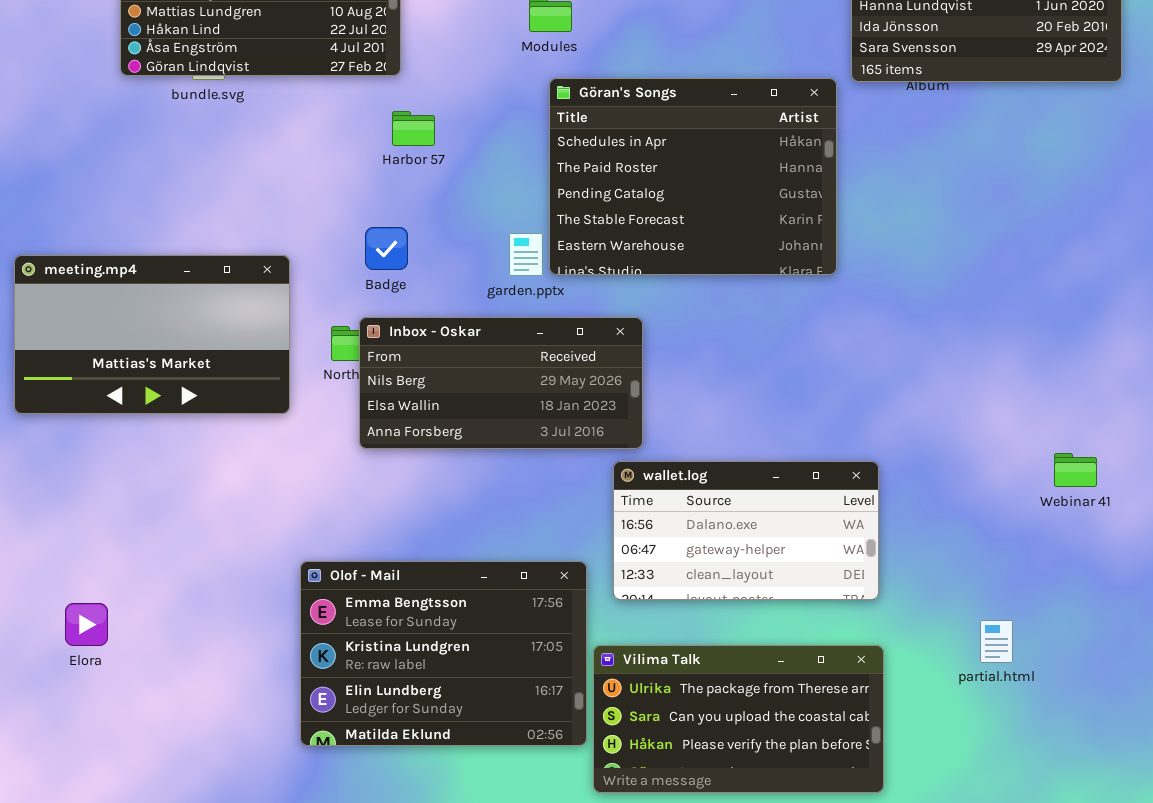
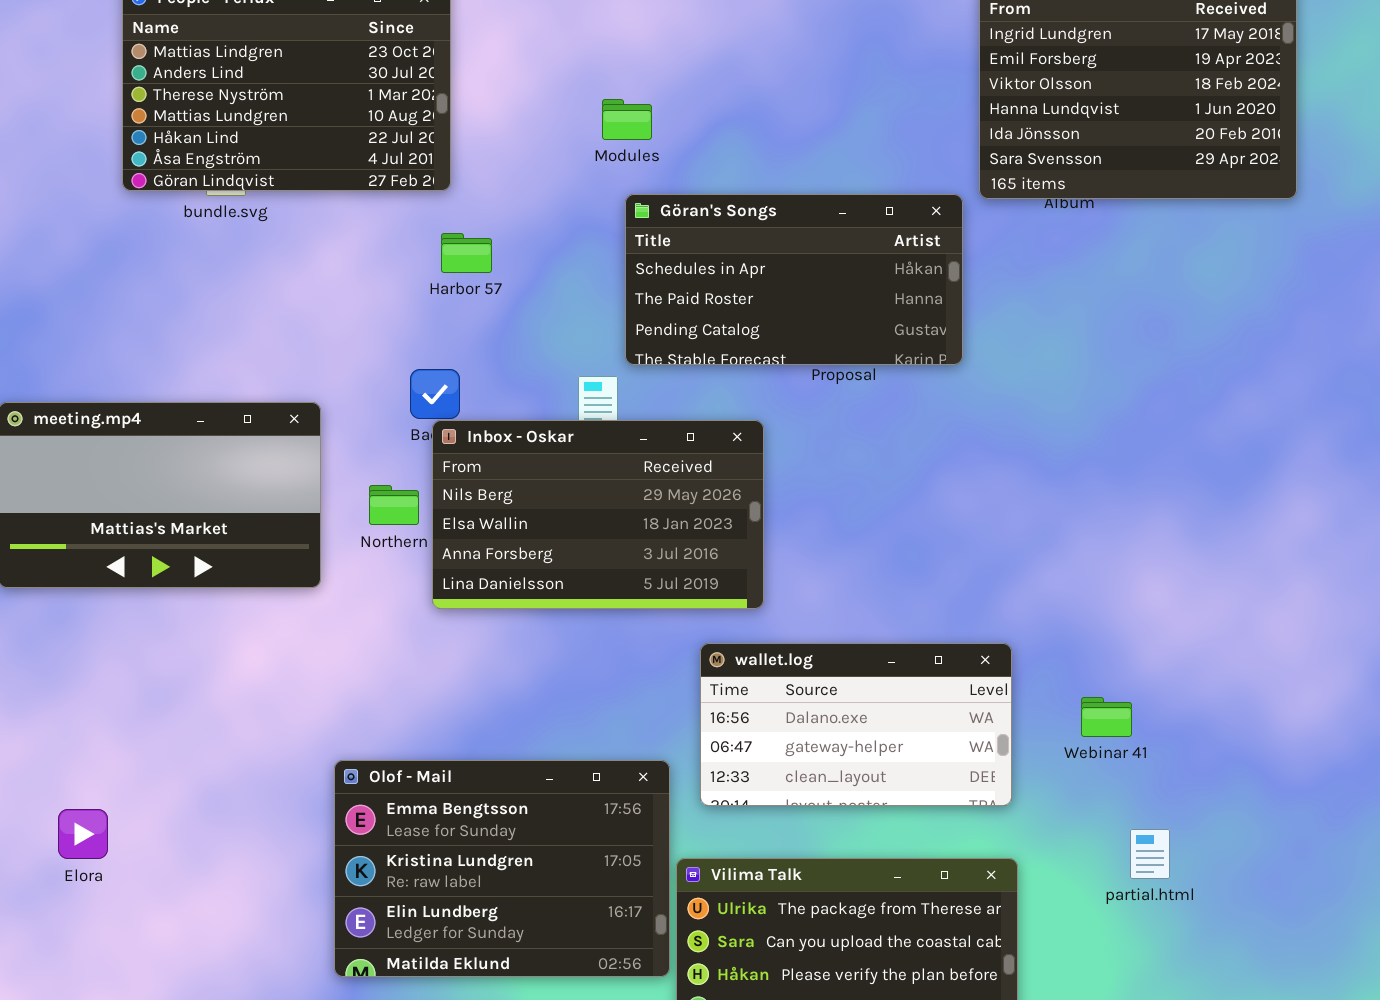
Göran's Songs: [549,78,837,275] -> [625,194,963,365], resized
Inbox - Oskar: [359,317,643,449] -> [432,420,764,609], moved, resized
Webinar 41: [1054,453,1097,487] -> [1081,697,1132,737], moved

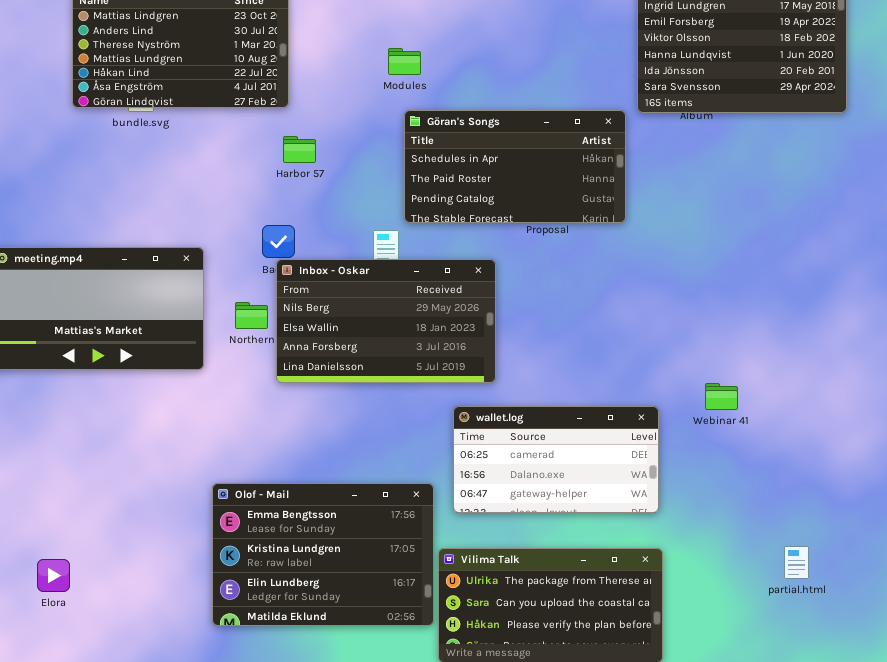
wallet.log: [700,643,1012,806] -> [453,406,659,513], scrolled up 1 row
Webinar 41: [1081,697,1132,737] -> [705,383,738,410], moved
Elora: [58,809,108,859] -> [37,559,70,592], moved
partial.html: [1130,829,1170,879] -> [784,546,809,579], moved

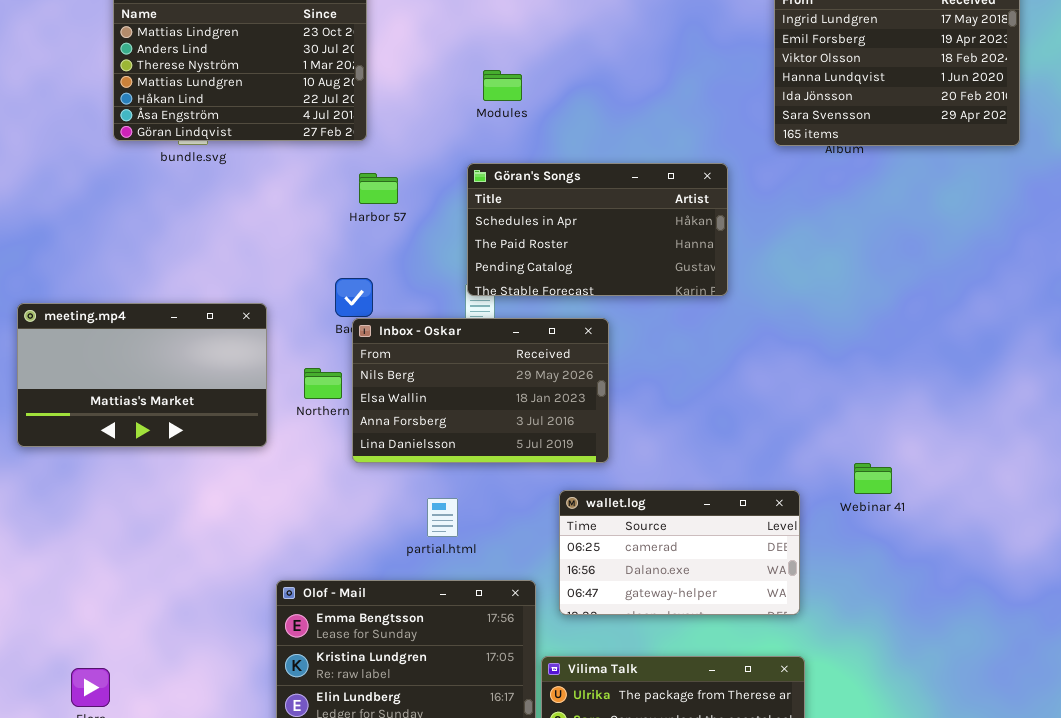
Göran's Songs: [404,110,626,223] -> [467,163,728,296], moved
partial.html: [784,546,809,579] -> [427,498,458,537], moved

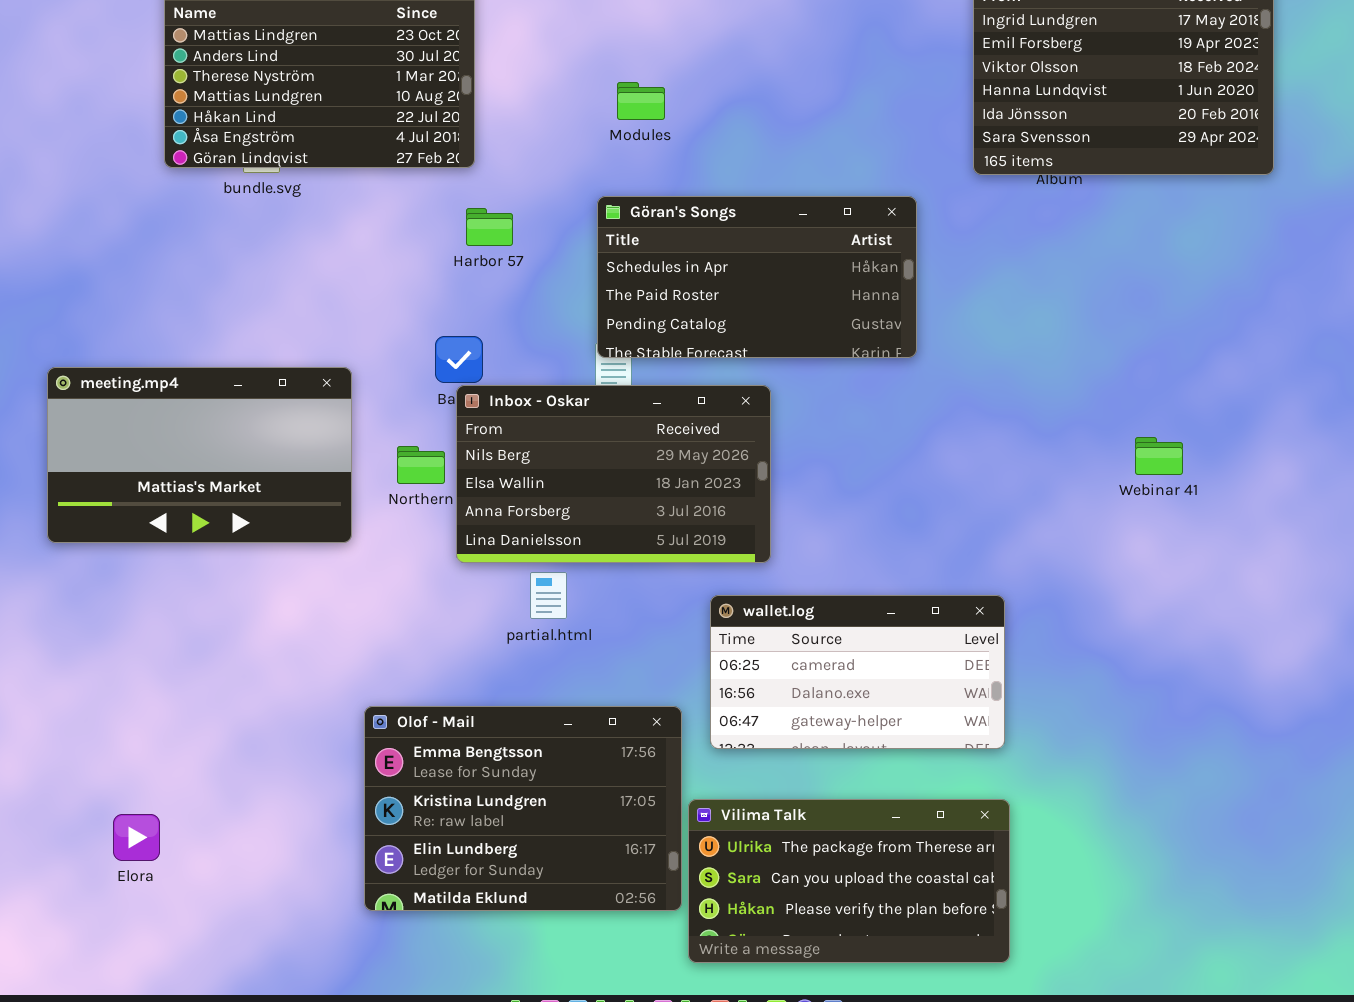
Webinar 41: [854,463,892,494] -> [1135,437,1183,475], moved
partial.html: [427,498,458,537] -> [530,572,567,619], moved

